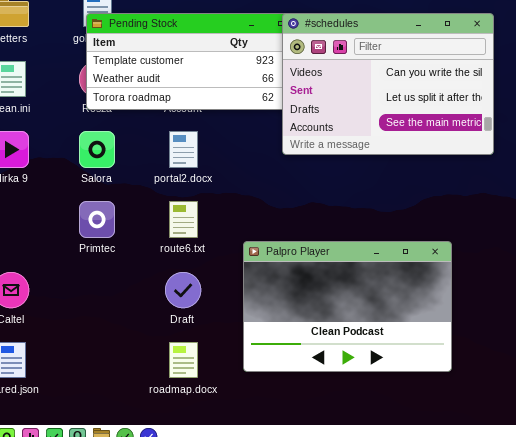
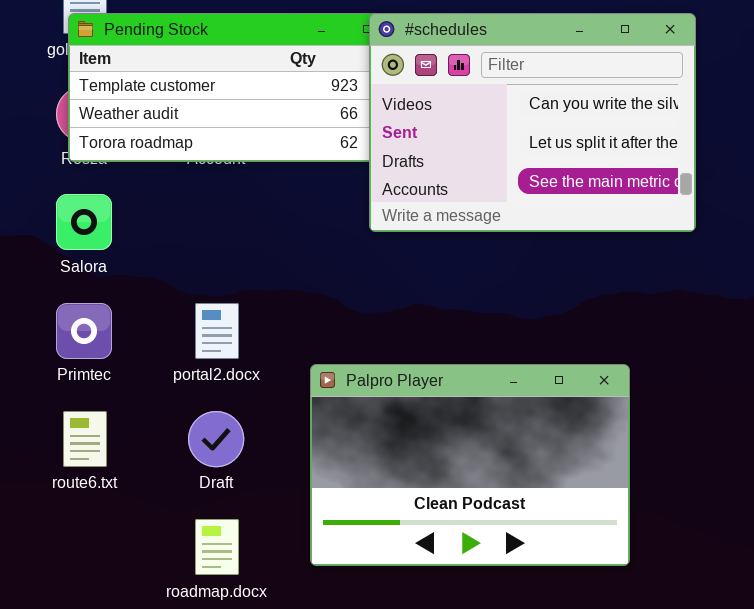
portal2.docx: [169,131,198,168] -> [195,303,239,359], moved
route6.txt: [169,201,198,238] -> [63,411,107,467], moved

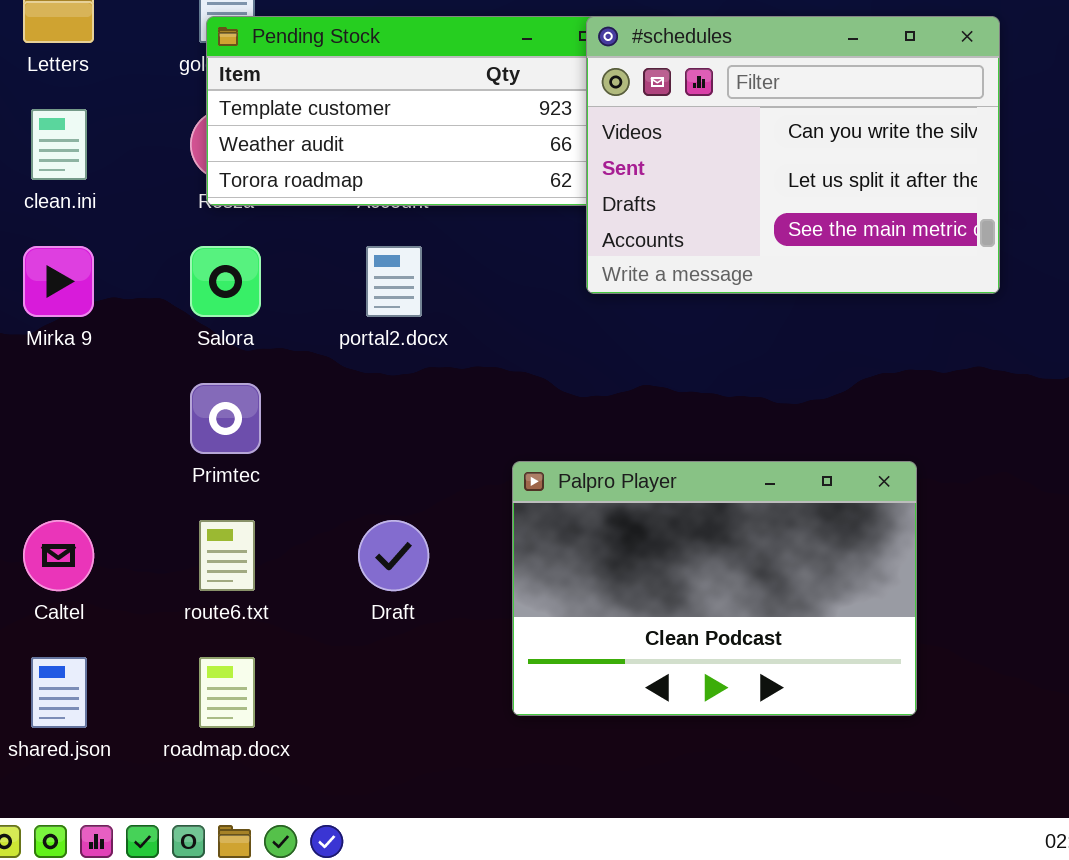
portal2.docx: [195,303,239,359] -> [366,246,422,317], moved
roadmap.docx: [195,519,239,575] -> [199,657,255,728], moved

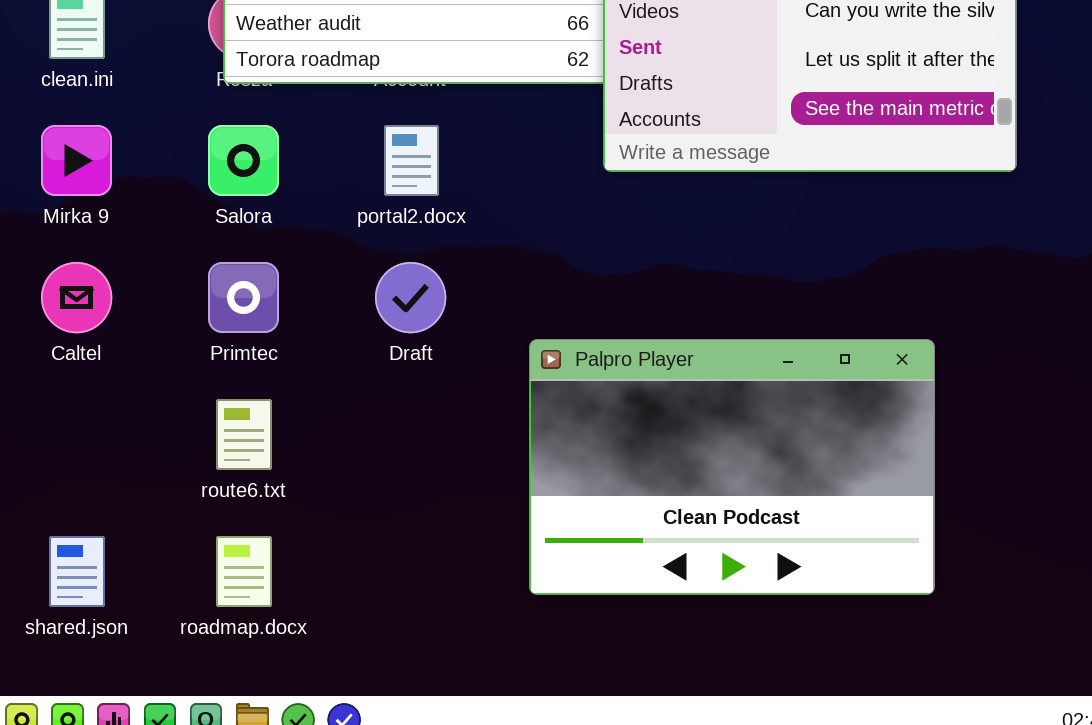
Caltel: [23,520,94,591] -> [41,262,112,333], moved
Draft: [358,520,429,591] -> [375,262,446,333], moved

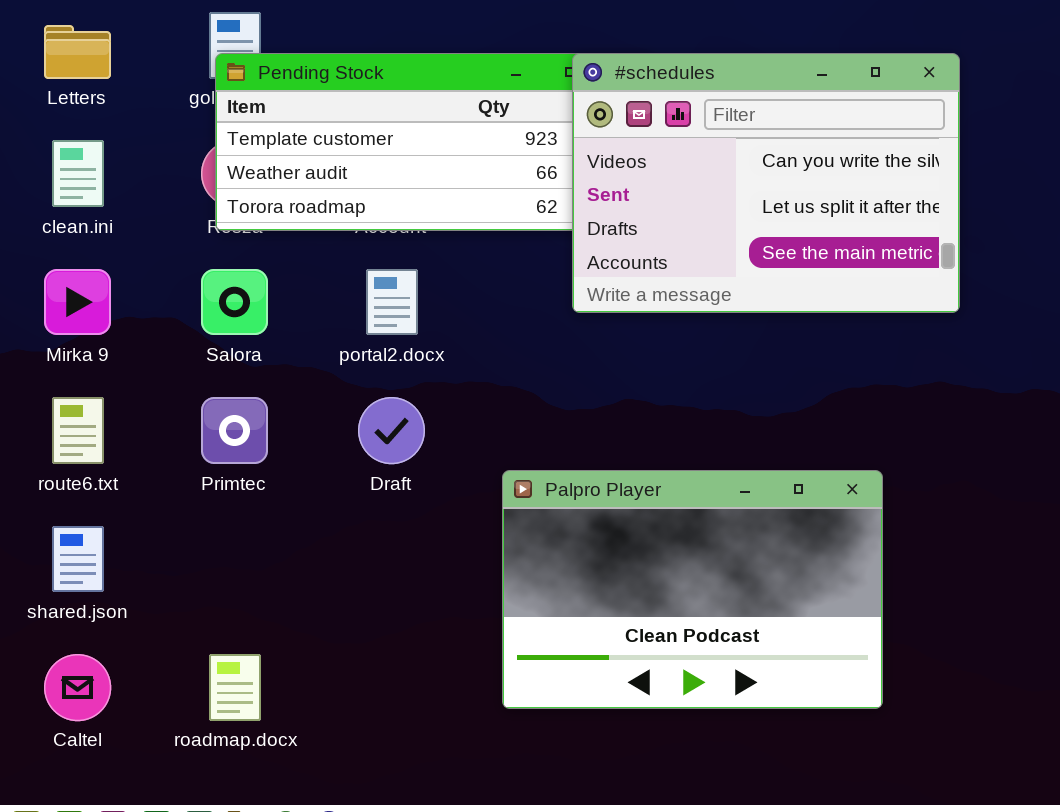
Caltel: [41,262,112,333] -> [44,654,111,721], moved
route6.txt: [216,399,272,470] -> [52,397,104,464], moved
shared.json: [49,536,105,607] -> [52,526,104,592], moved

